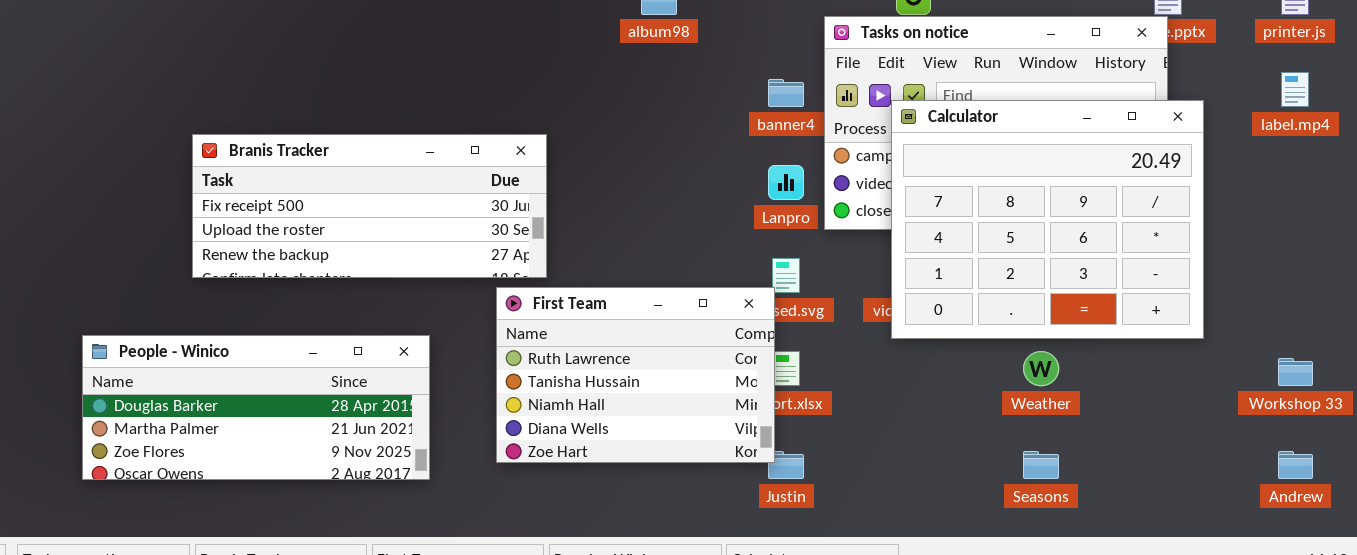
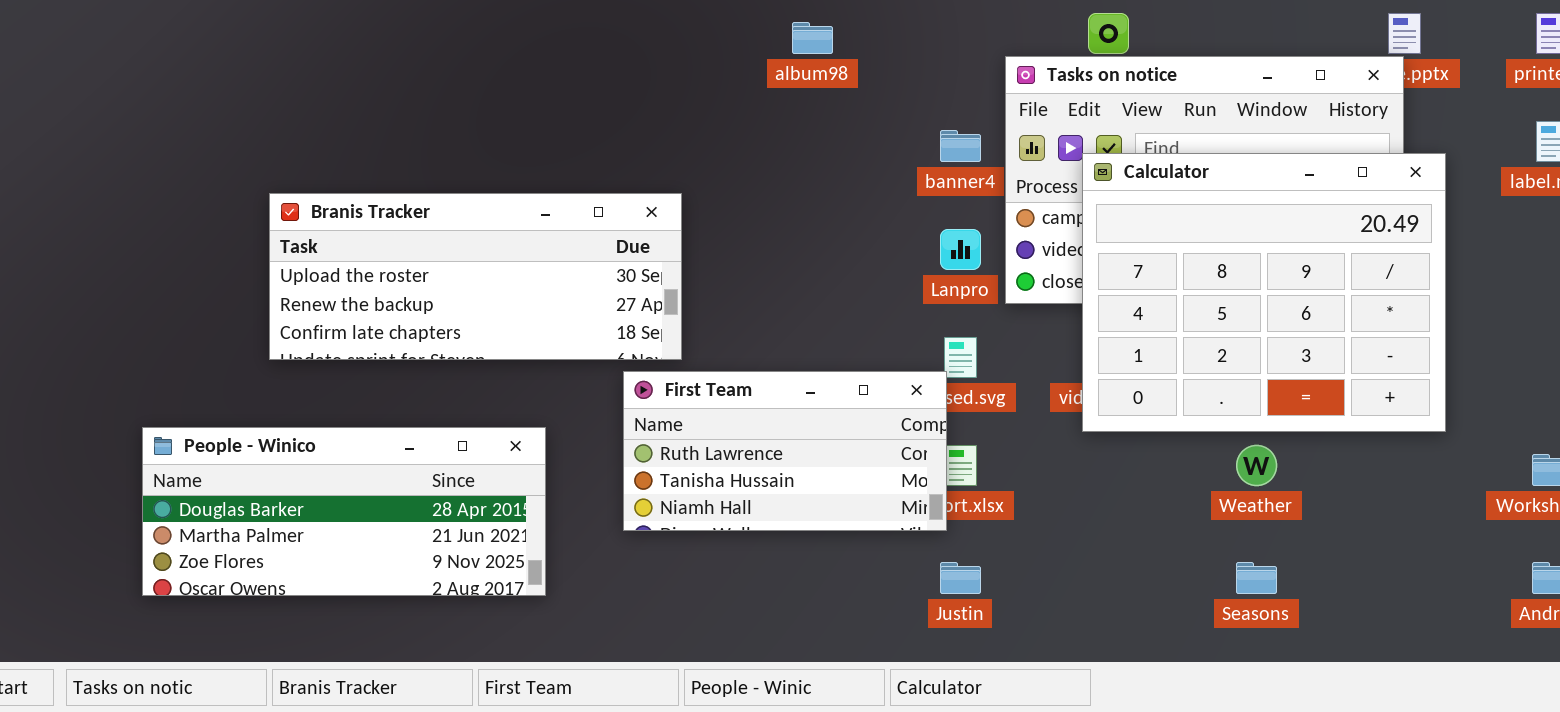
Branis Tracker: [192,134,547,278] -> [269,193,682,360], scrolled down 1 row
First Team: [496,287,775,463] -> [623,371,947,531], resized

